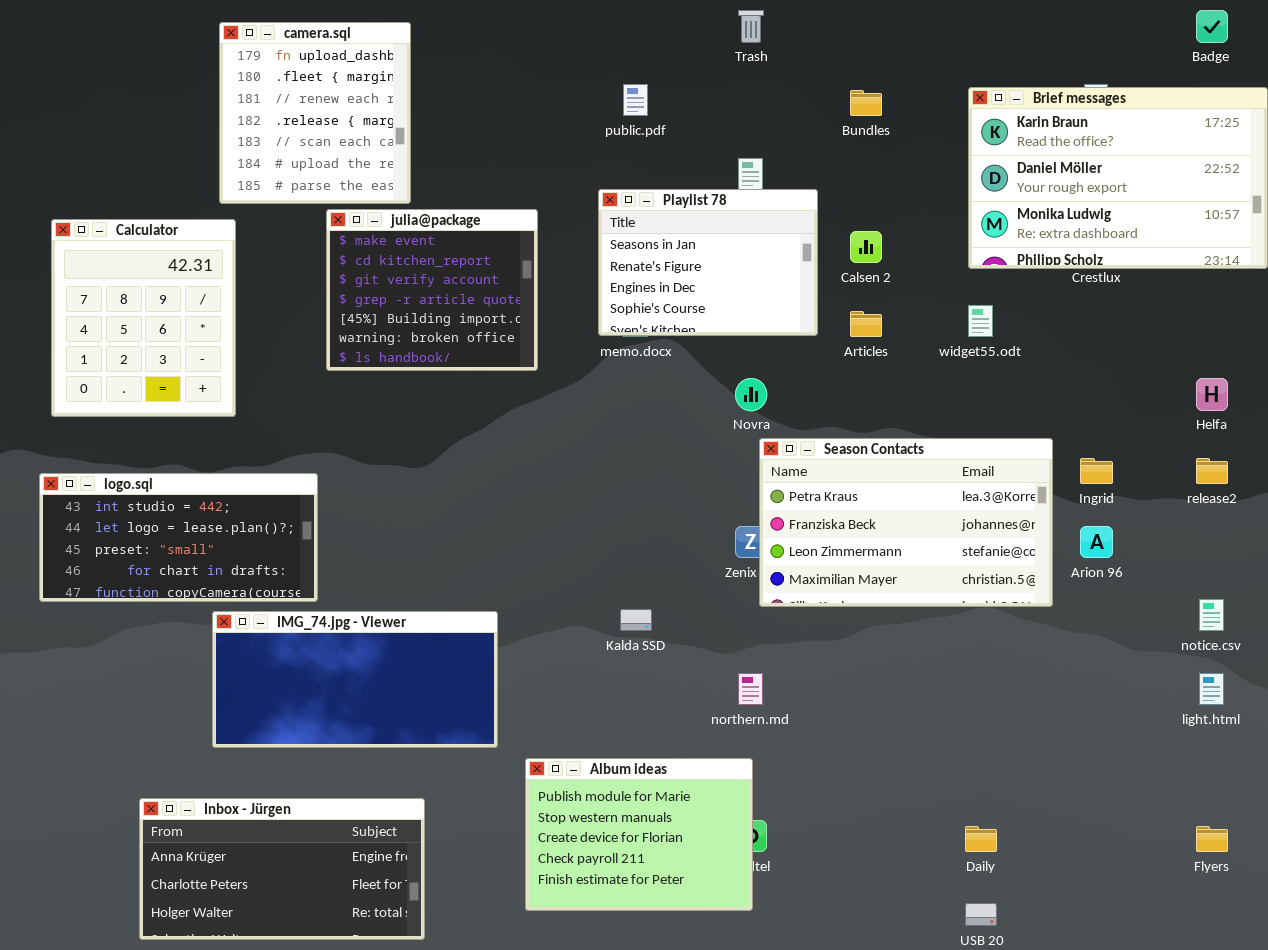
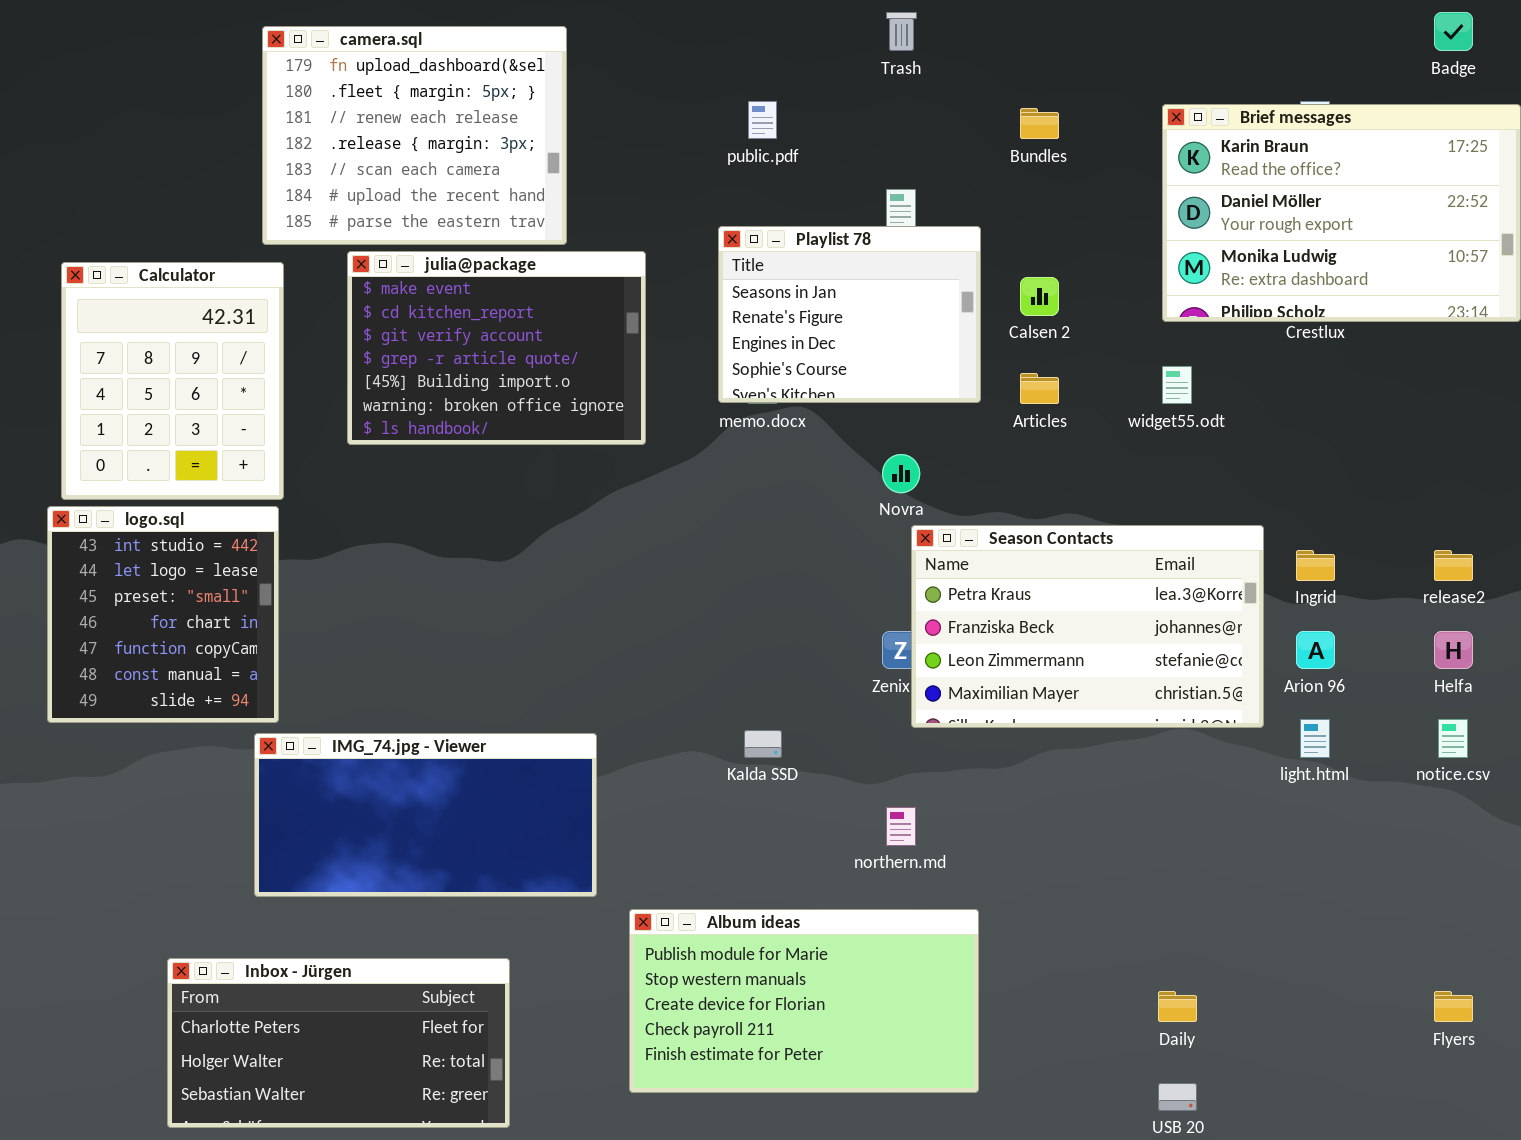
camera.sql: [219,22,411,204] -> [262,26,567,245], resized
julia@package: [326,209,538,371] -> [347,251,646,445], resized
Helfa: [1196,378,1228,411] -> [1434,631,1473,669], moved
logo.sql: [39,473,318,602] -> [47,506,279,723], resized
light.html: [1199,673,1224,705] -> [1300,719,1330,758], moved
Album ideas: [525,758,753,911] -> [629,909,979,1093], resized
Inbox - Jürgen: [139,798,425,940] -> [167,958,510,1128], scrolled down 1 row

